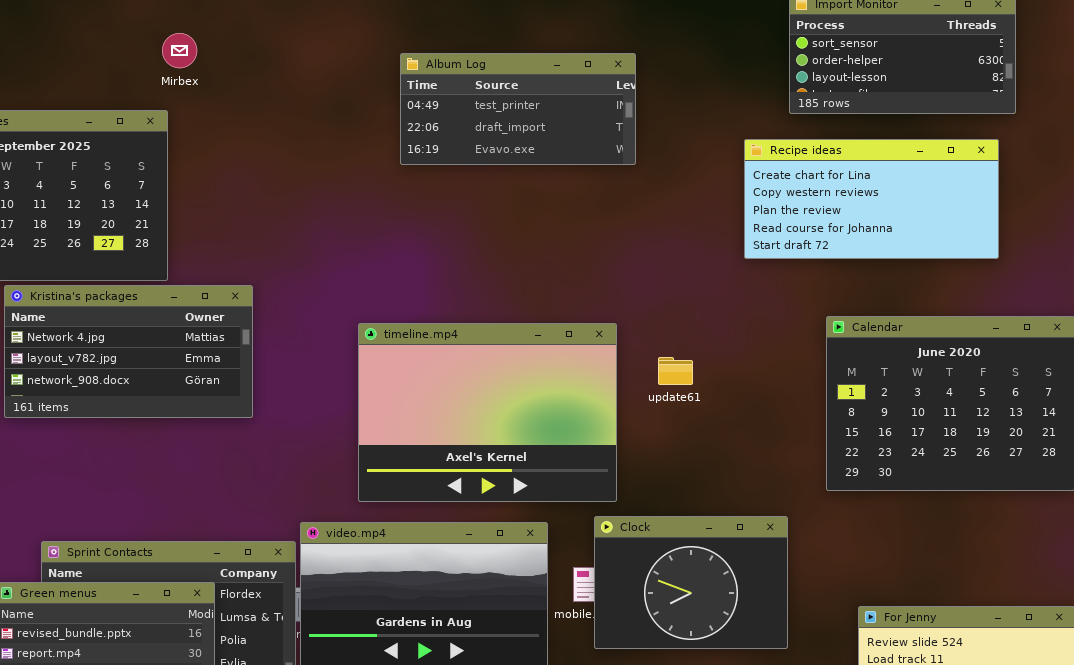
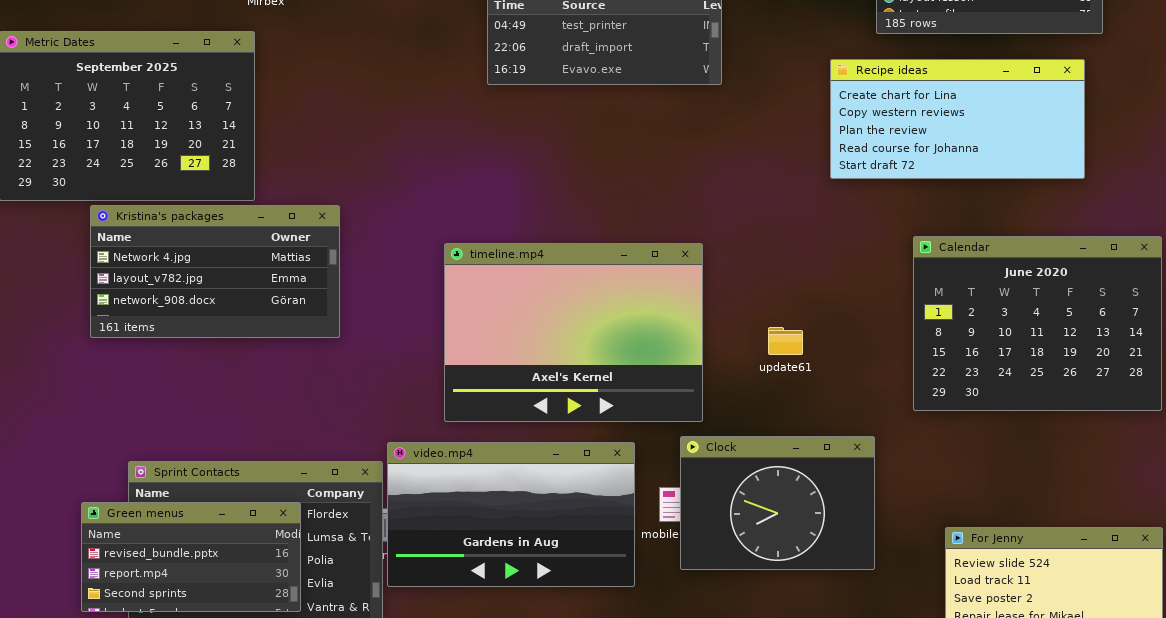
update61: [658,357,693,385] -> [768,327,803,355], moved

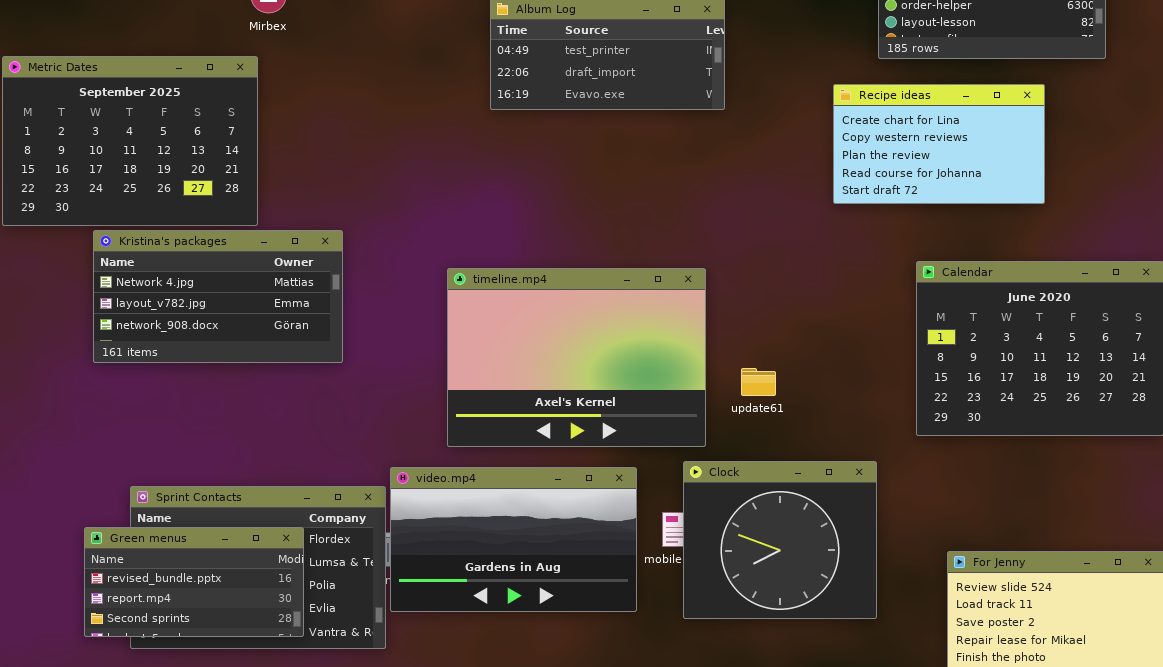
Recipe ideas: [830,59,1085,179] -> [833,84,1045,204], resized
update61: [768,327,803,355] -> [741,368,776,396], moved
Clock: [680,436,875,570] -> [683,461,877,619], resized

